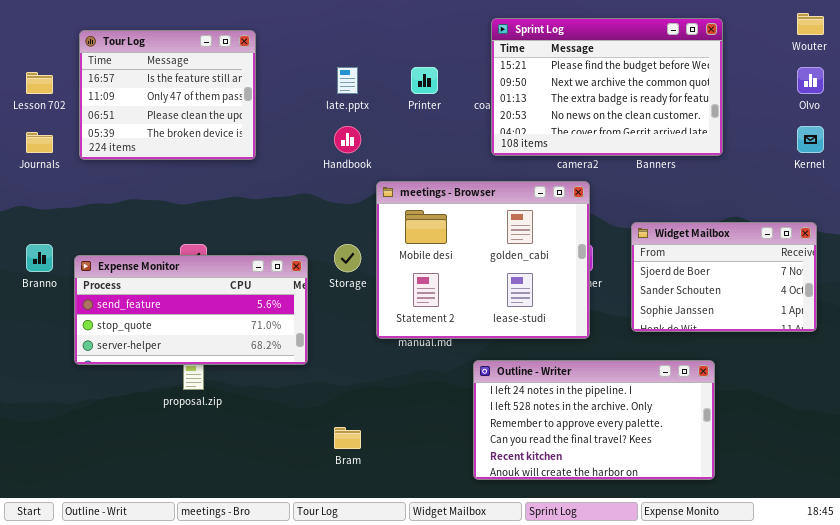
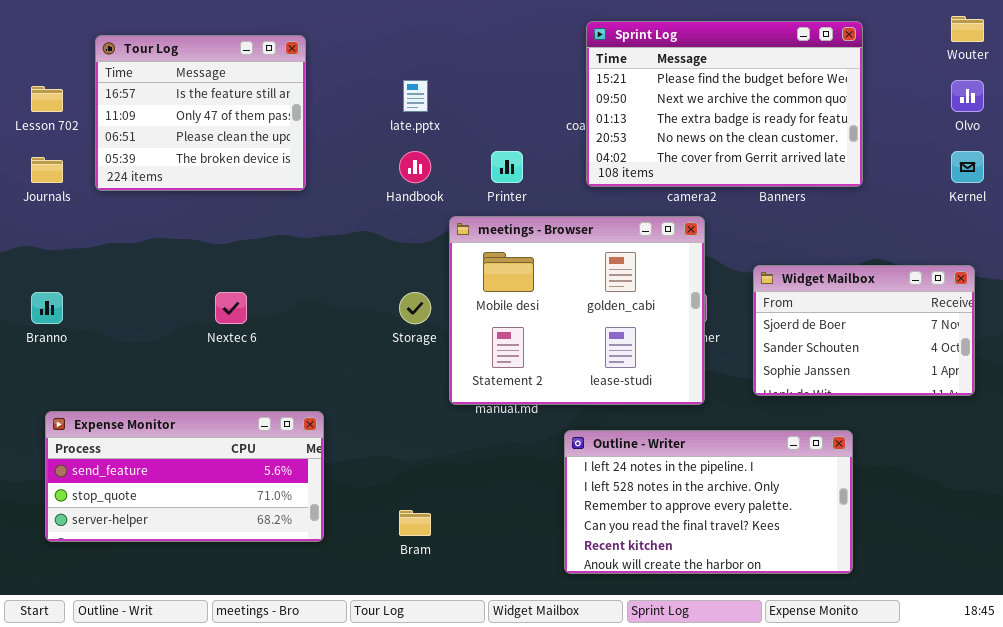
Printer: [411,67,438,94] -> [491,151,523,183], moved
Expense Monitor: [74,255,308,365] -> [45,411,324,542], moved

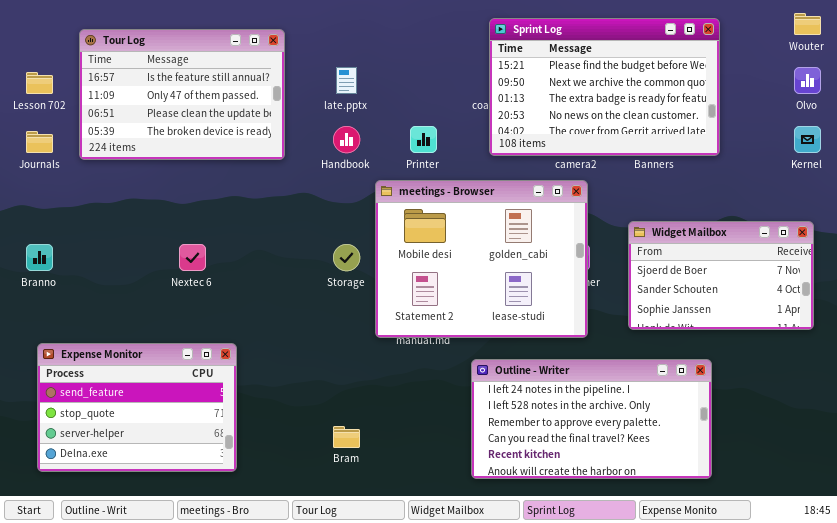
Tour Log: [95,35,306,191] -> [79,29,285,160], resized
Expense Monitor: [45,411,324,542] -> [37,343,237,472], resized

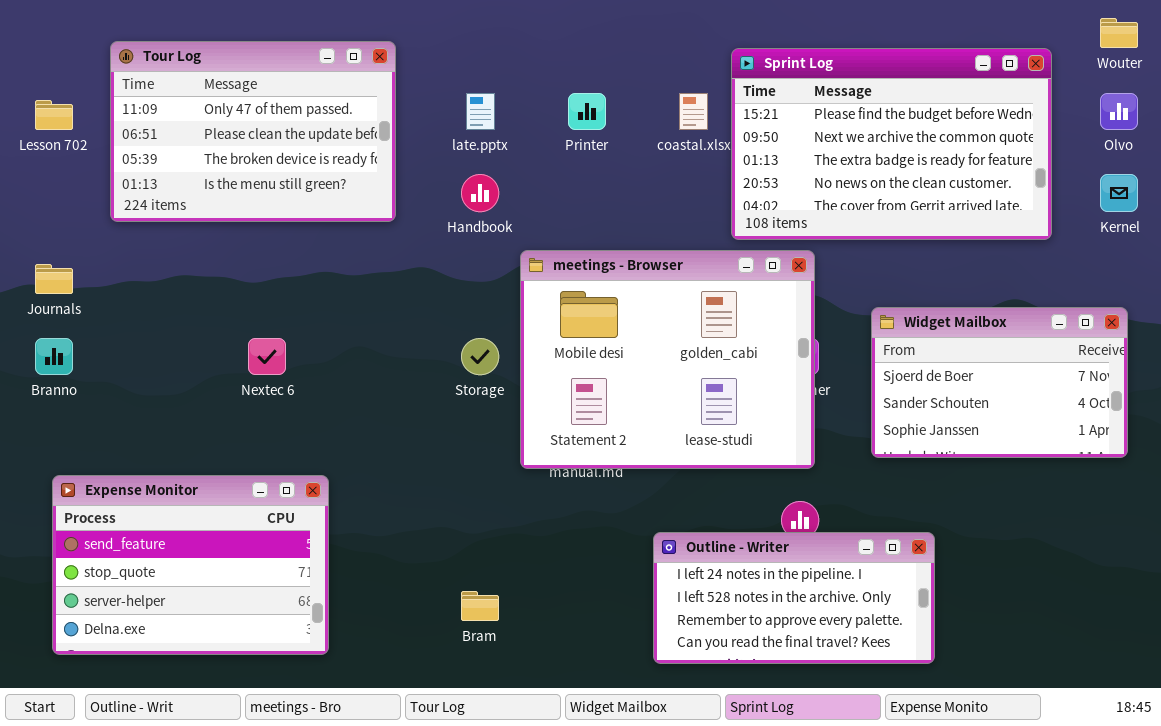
Sprint Log: [489,18,720,156] -> [731,48,1052,240], moved
Tour Log: [79,29,285,160] -> [110,41,396,222], scrolled down 1 row
Printer: [410,126,437,153] -> [568,93,606,130], moved
Journals: [26,131,53,153] -> [35,264,73,294], moved
Outline - Writer: [471,359,712,479] -> [653,532,935,664], resized

